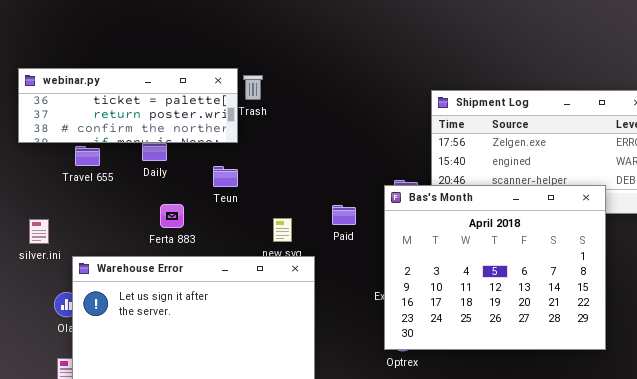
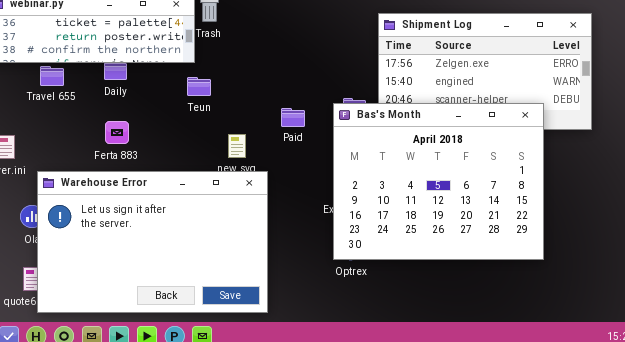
Teun: [213,166,238,187] -> [187,77,211,96], moved
Ferta 883: [160,204,184,228] -> [105,121,129,144], moved
Paid: [332,205,356,225] -> [281,108,305,127], moved

